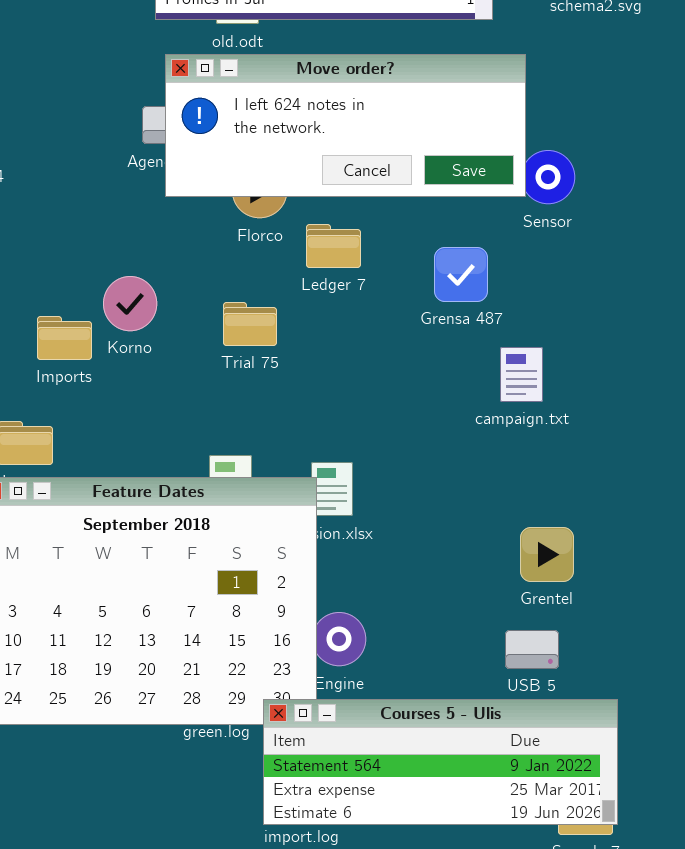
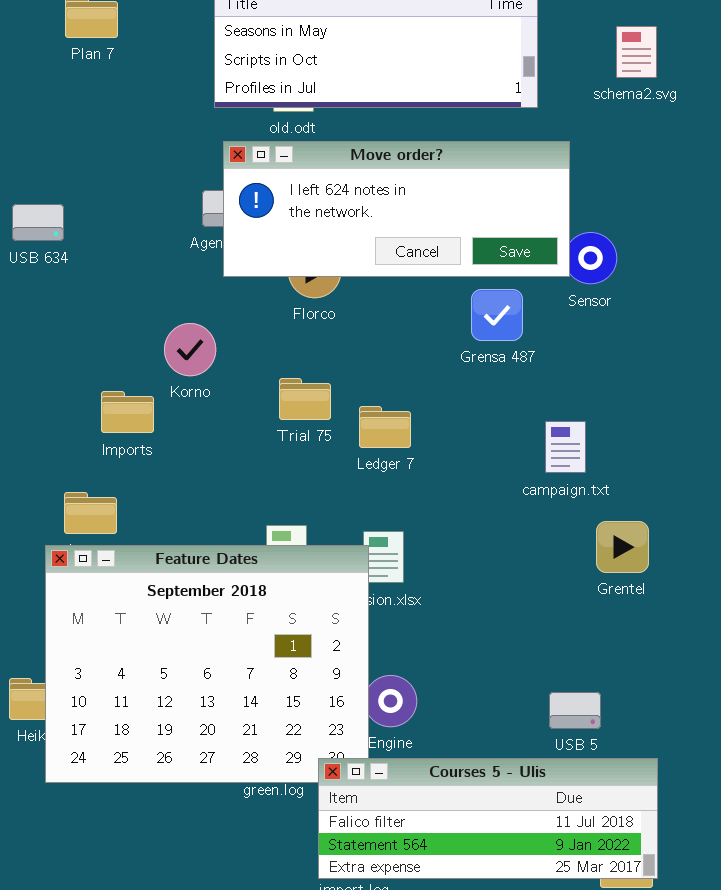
Ledger 7: [306,224,361,268] -> [359,406,411,448], moved
Grensa 487: [434,247,488,302] -> [471,289,523,341], moved
Korno: [103,276,157,331] -> [164,323,216,376], moved
Grentel: [520,527,574,582] -> [596,521,649,573], moved
Courses 5 - Ulis: [263,699,618,825] -> [318,758,658,879], scrolled up 1 row

